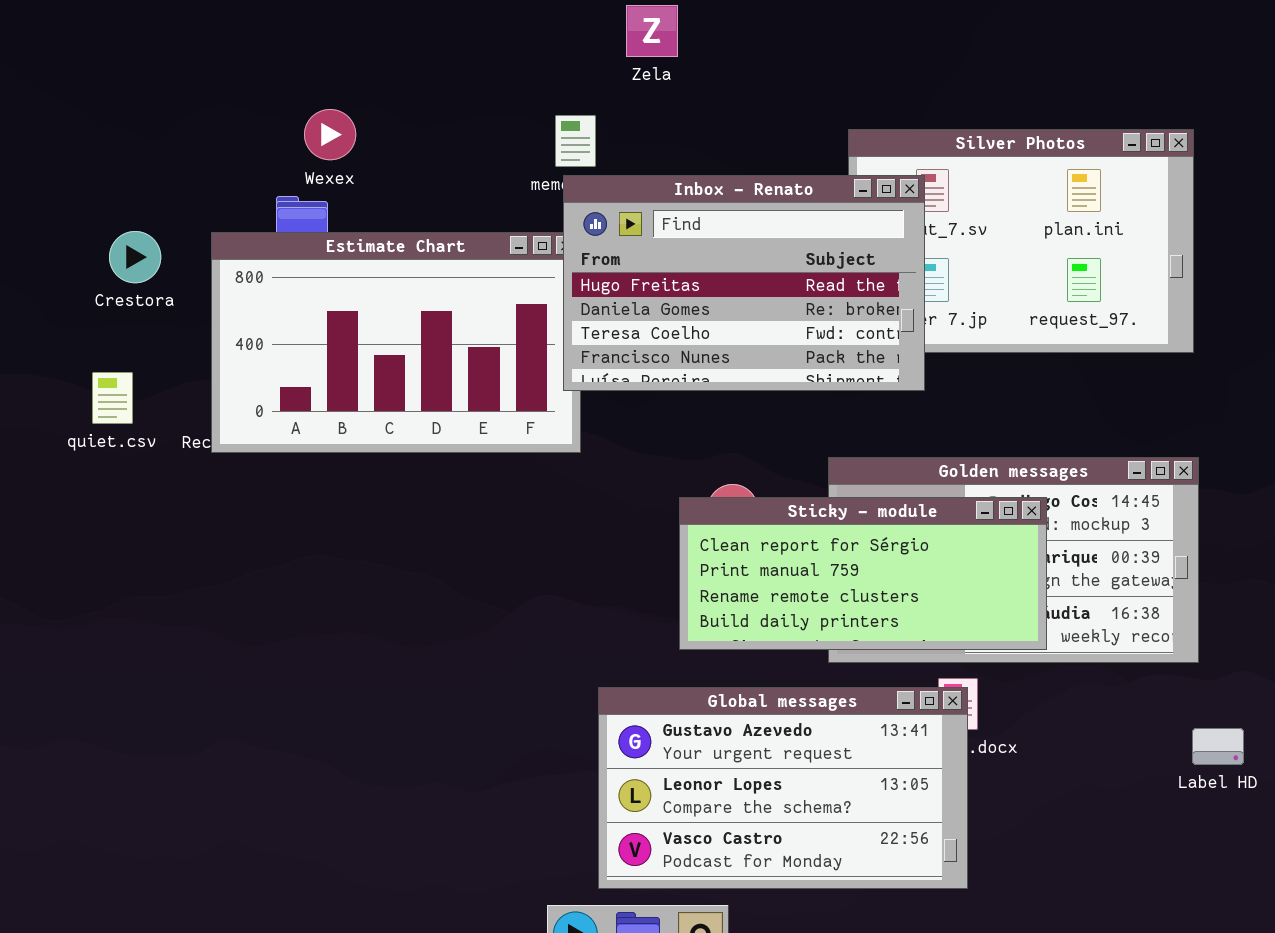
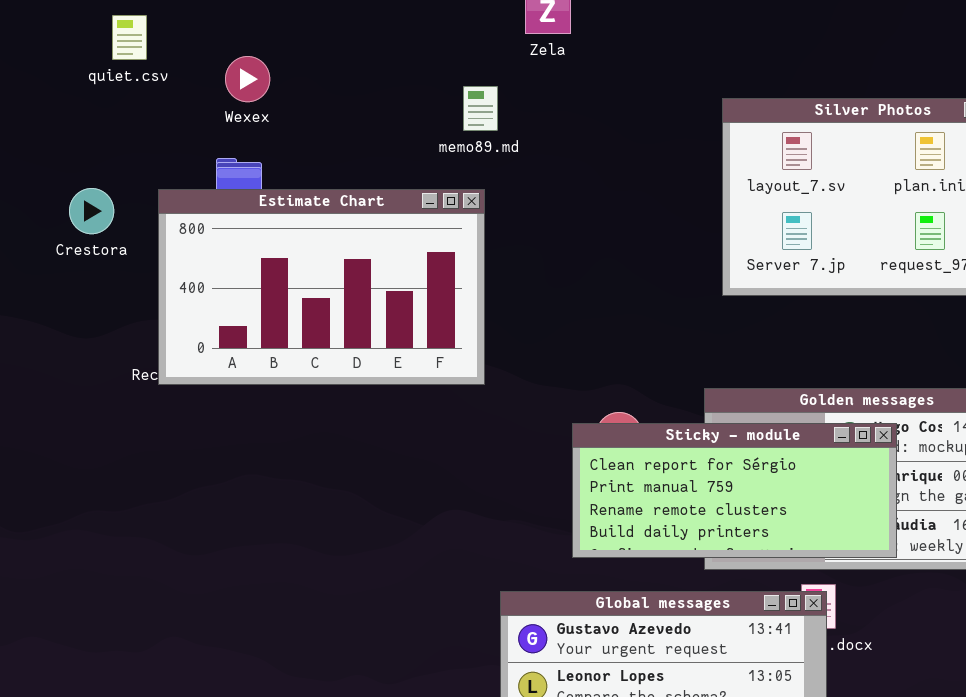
Wexex: [304,109,356,160] -> [225,56,270,102], moved
Inbox - Renato: [563,175,925,391] -> none, closed
quiet.csv: [92,372,133,424] -> [112,15,147,60], moved

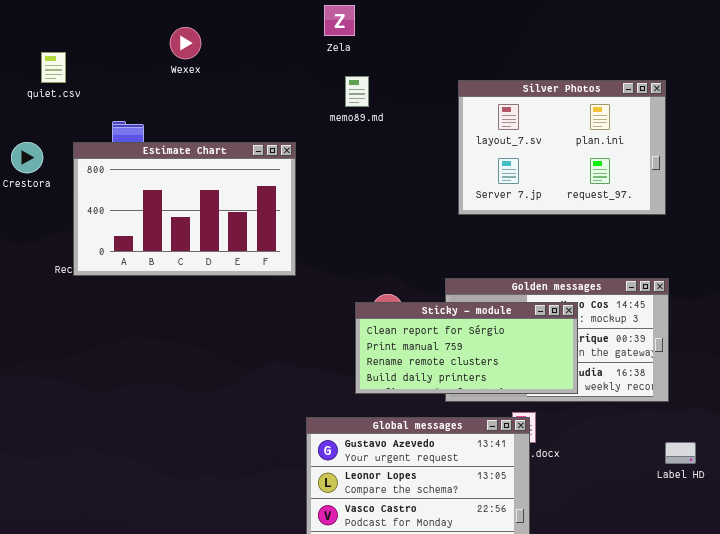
quiet.csv: [112,15,147,60] -> [41,52,66,83], moved
Wexex: [225,56,270,102] -> [170,27,201,59], moved
memo89.md: [463,86,498,131] -> [345,76,369,107], moved

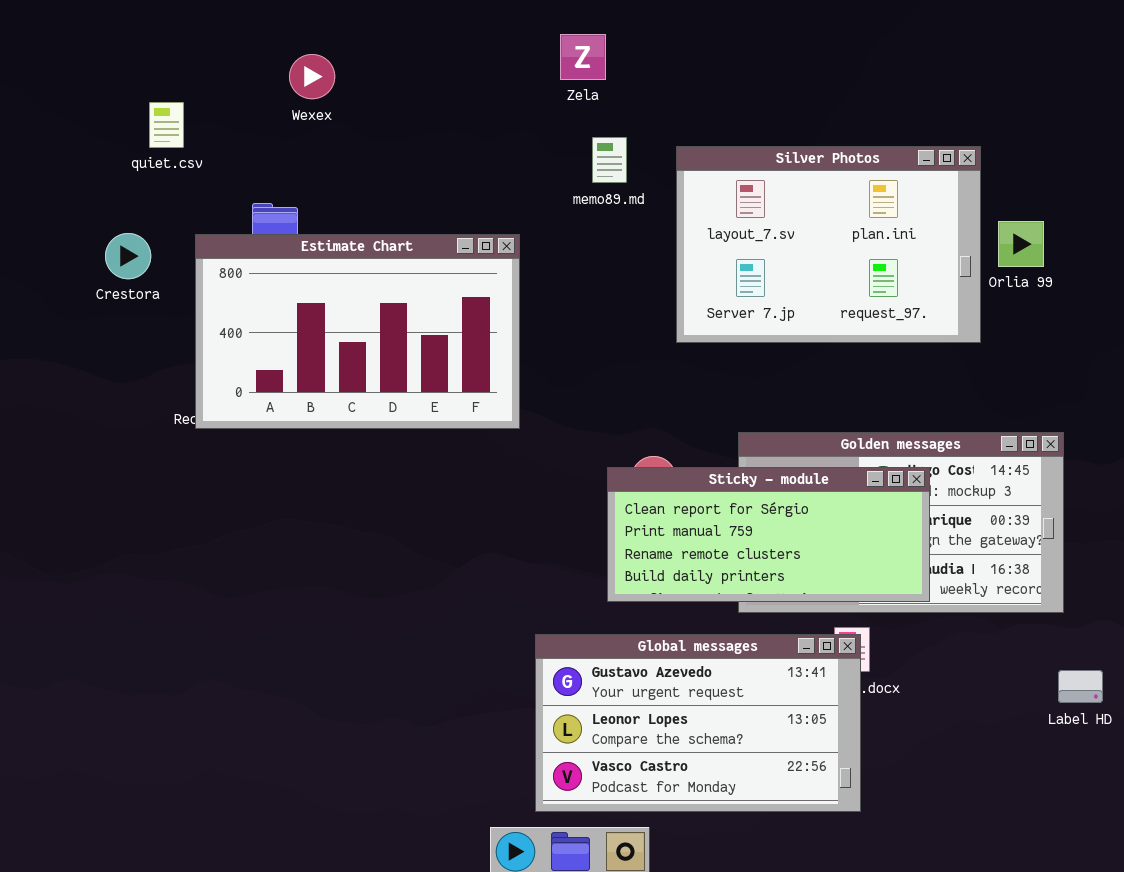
Wexex: [170,27,201,59] -> [289,54,335,99], moved
Silver Photos: [458,80,666,215] -> [676,146,981,343], moved

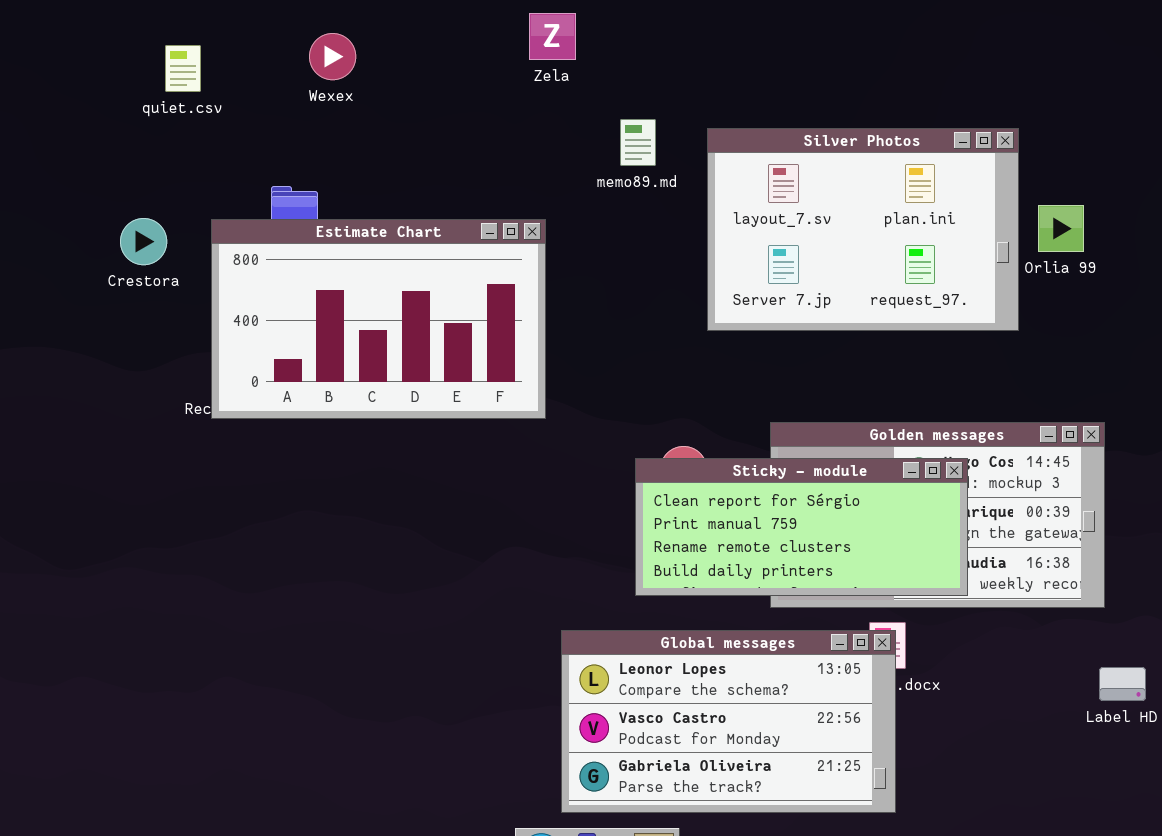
Zela: [560,34,606,80] -> [529,13,576,60], moved
quiet.csv: [149,102,184,148] -> [165,45,201,92], moved
Global messages: [535,634,861,812] -> [561,630,896,813], scrolled down 1 row

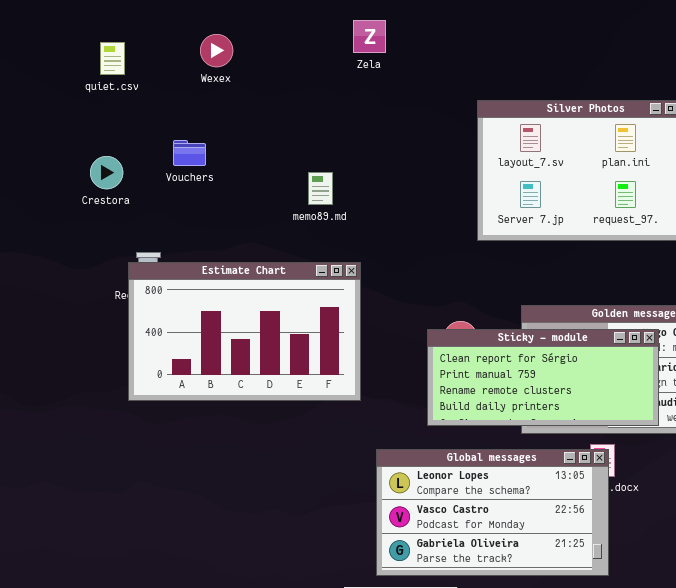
memo89.md: [620,119,656,166] -> [308,172,333,205], moved
Crestora: [120,218,167,265] -> [90,156,123,189], moved
Estimate Chart: [211,219,546,419] -> [128,262,361,401], moved

